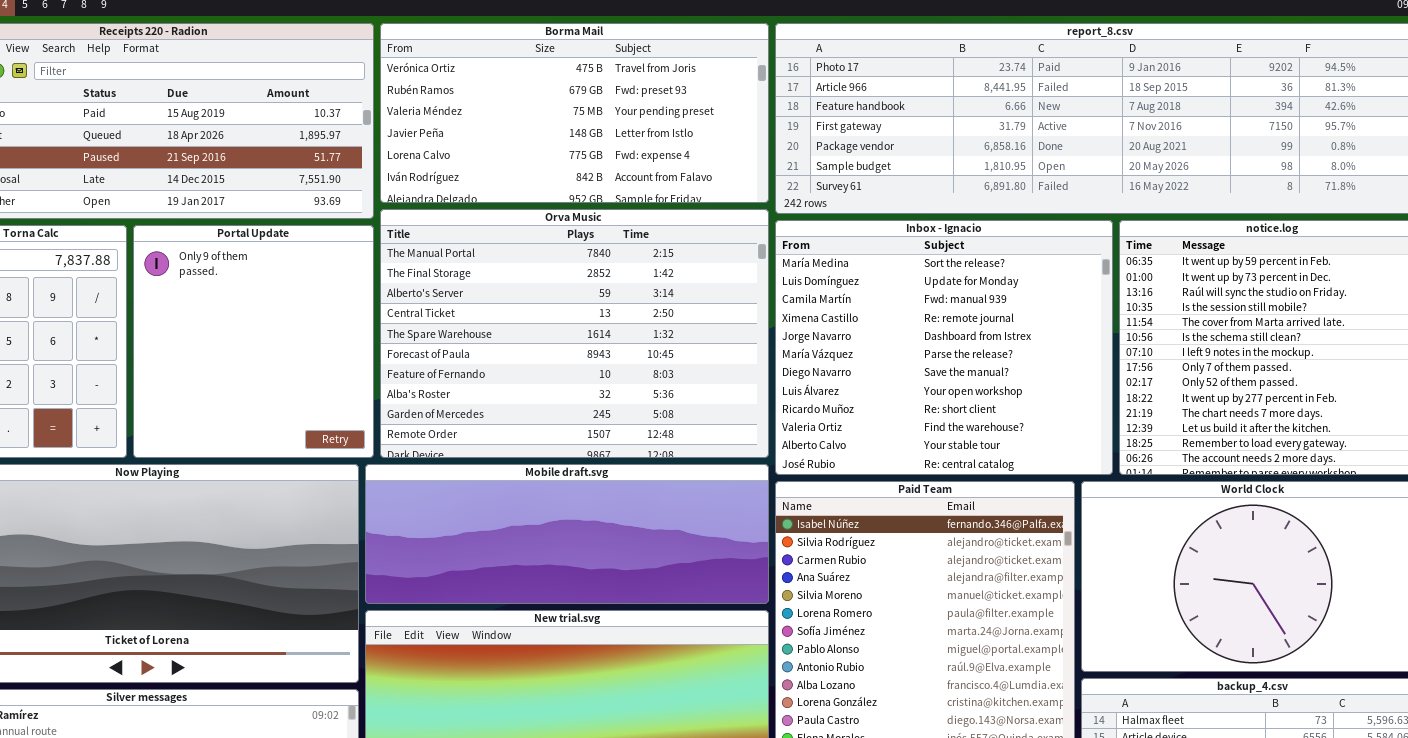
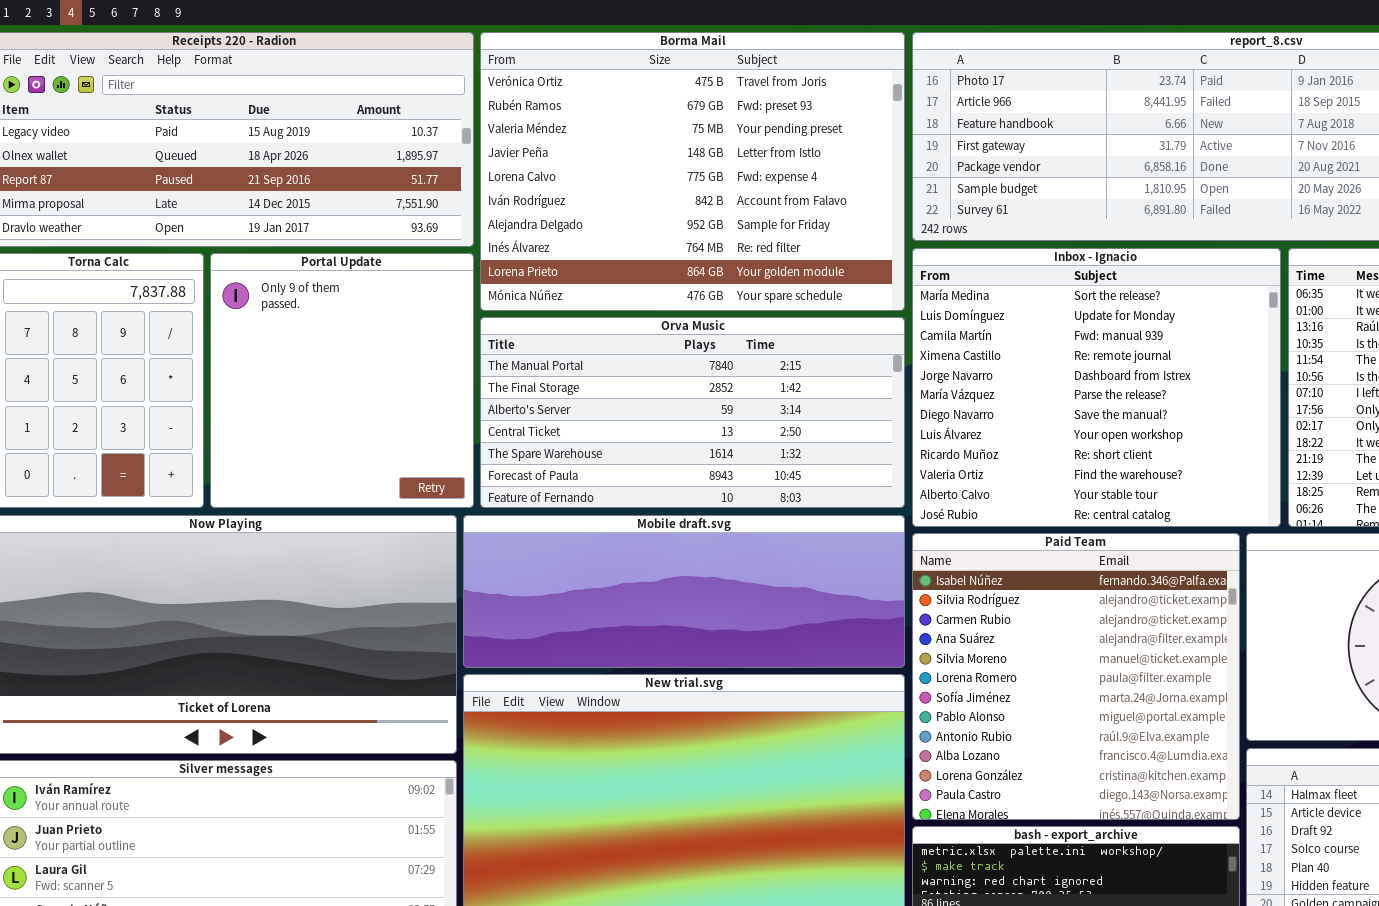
Borma Mail: [380,23,769,203] -> [480,32,905,311], resized
Orva Music: [380,209,769,458] -> [480,317,905,508], resized

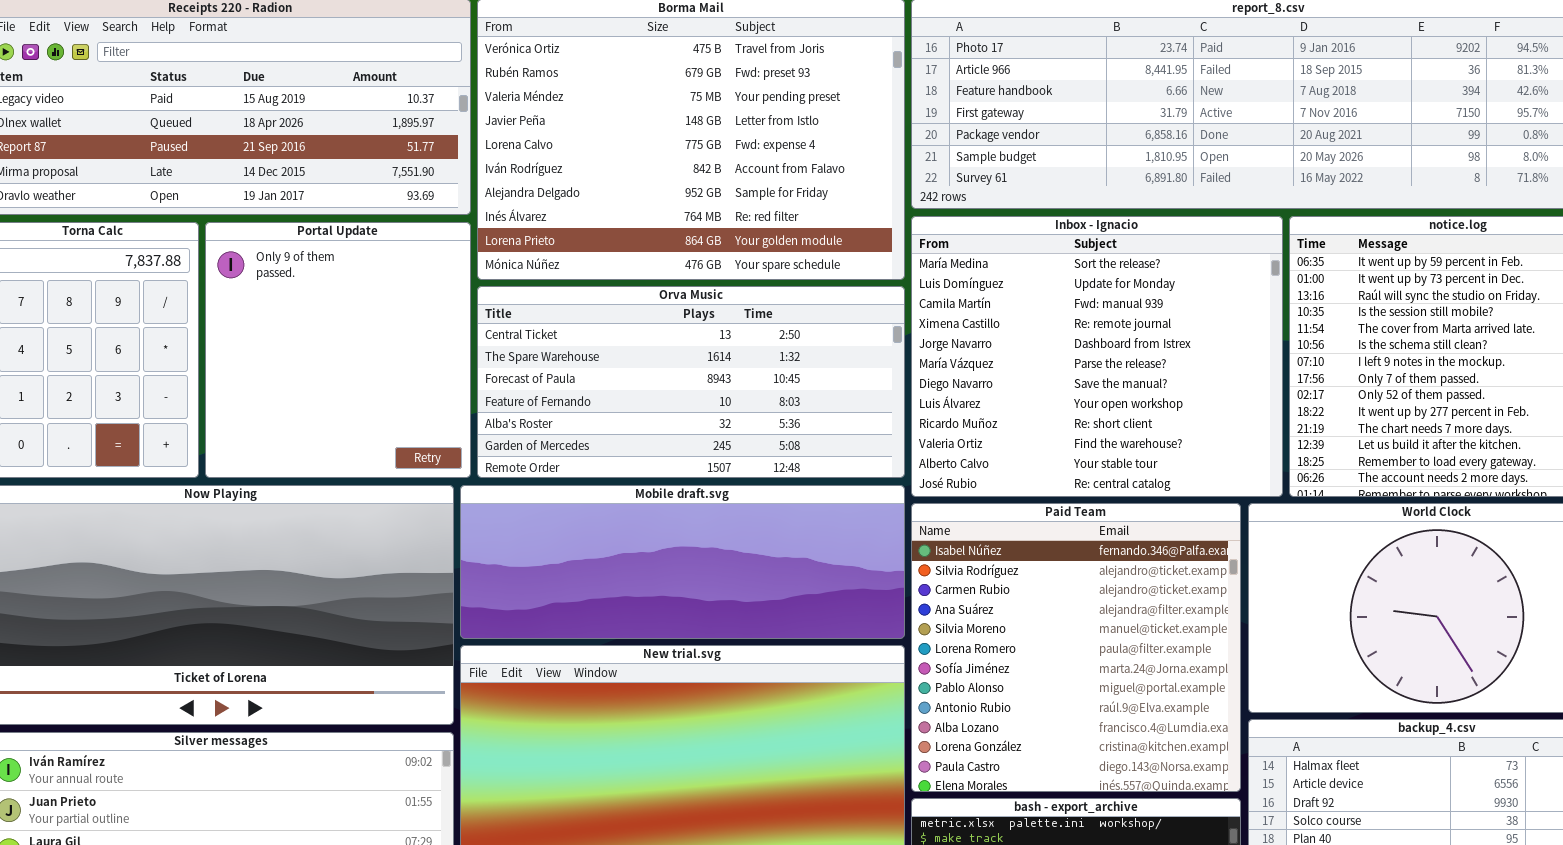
Orva Music: [480,317,905,508] -> [477,286,905,478], scrolled down 3 rows

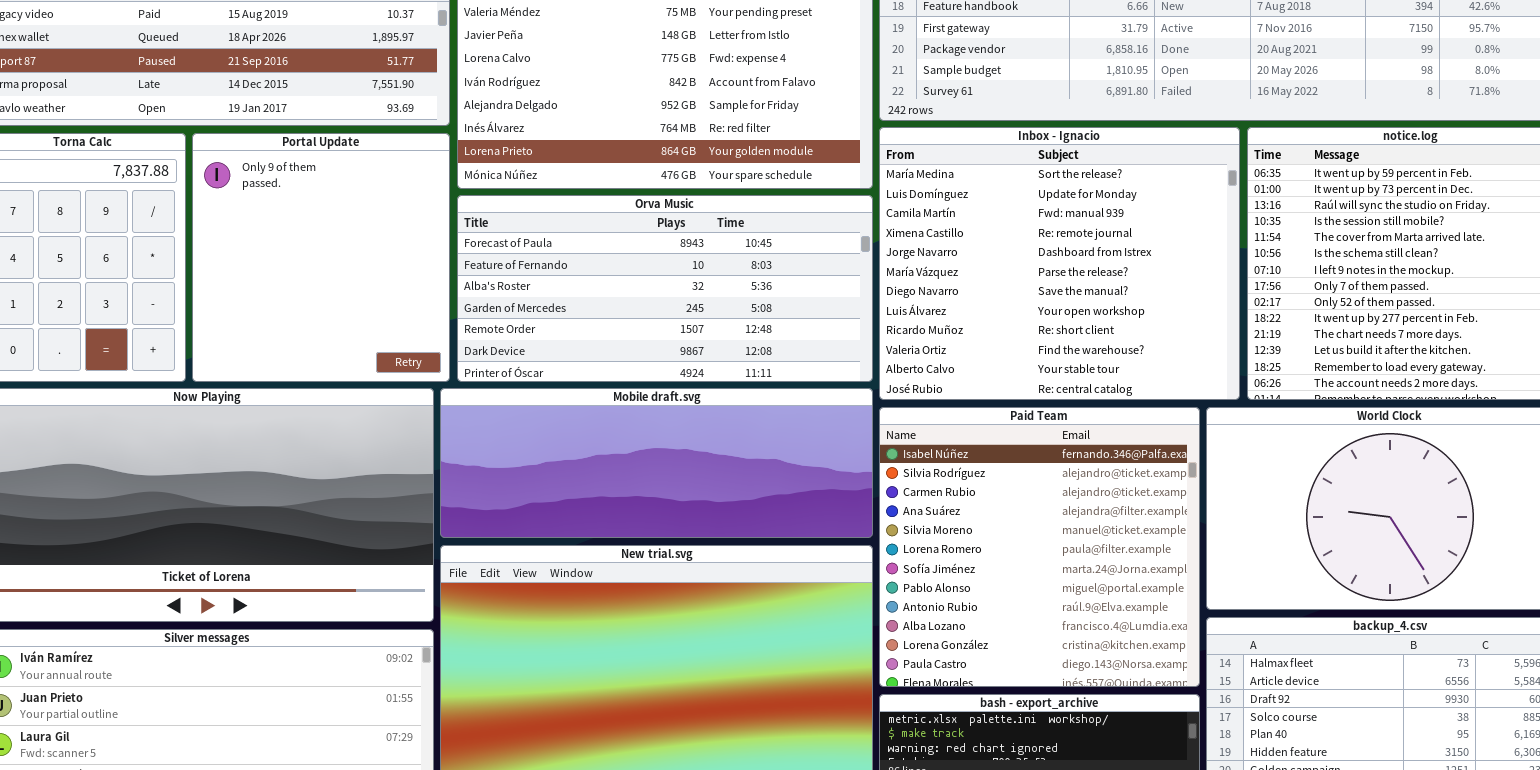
Orva Music: [477,286,905,478] -> [457,195,873,382], scrolled down 2 rows

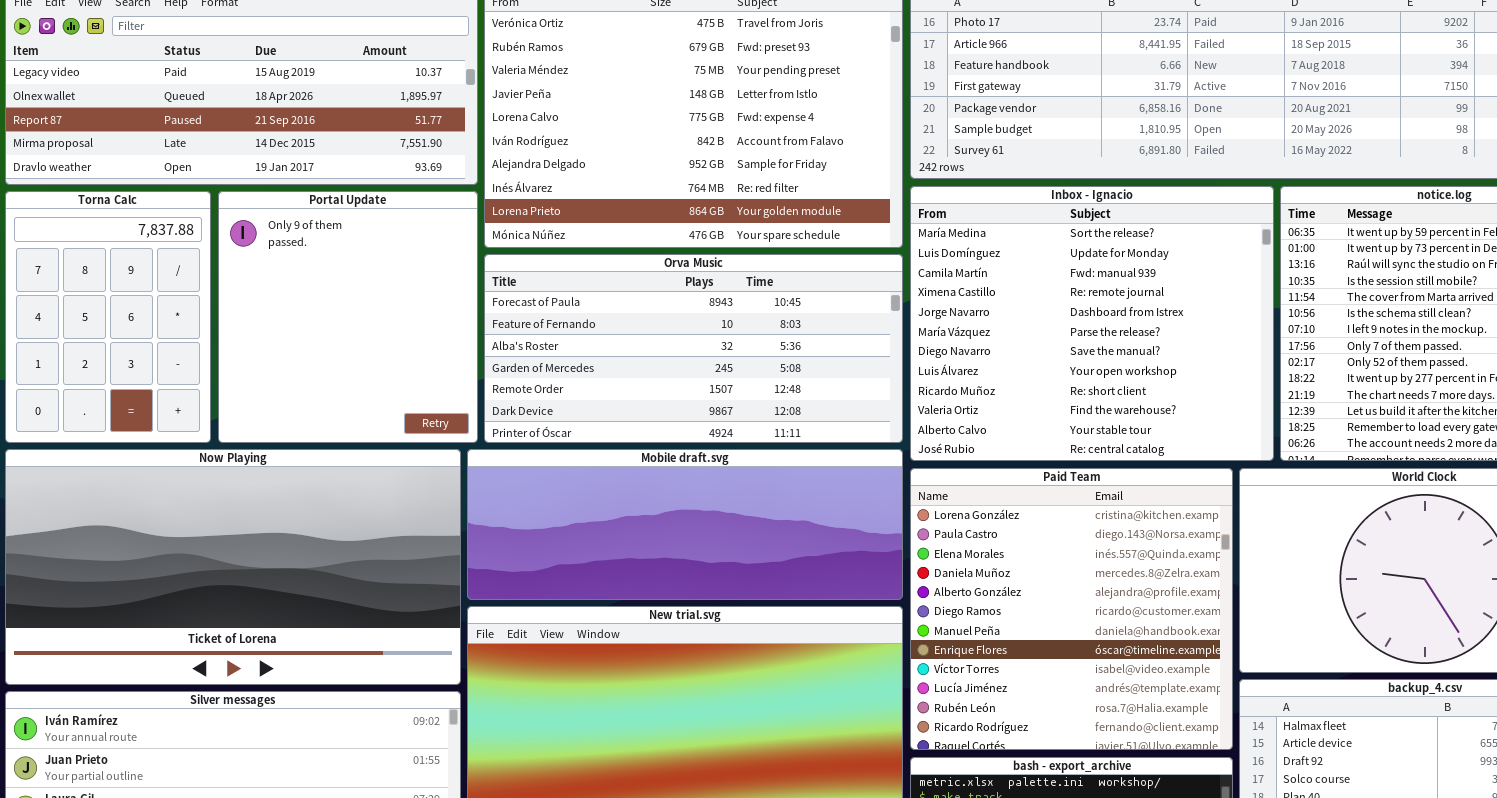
Paid Team: [879,407,1200,687] -> [910,468,1233,750], scrolled down 10 rows

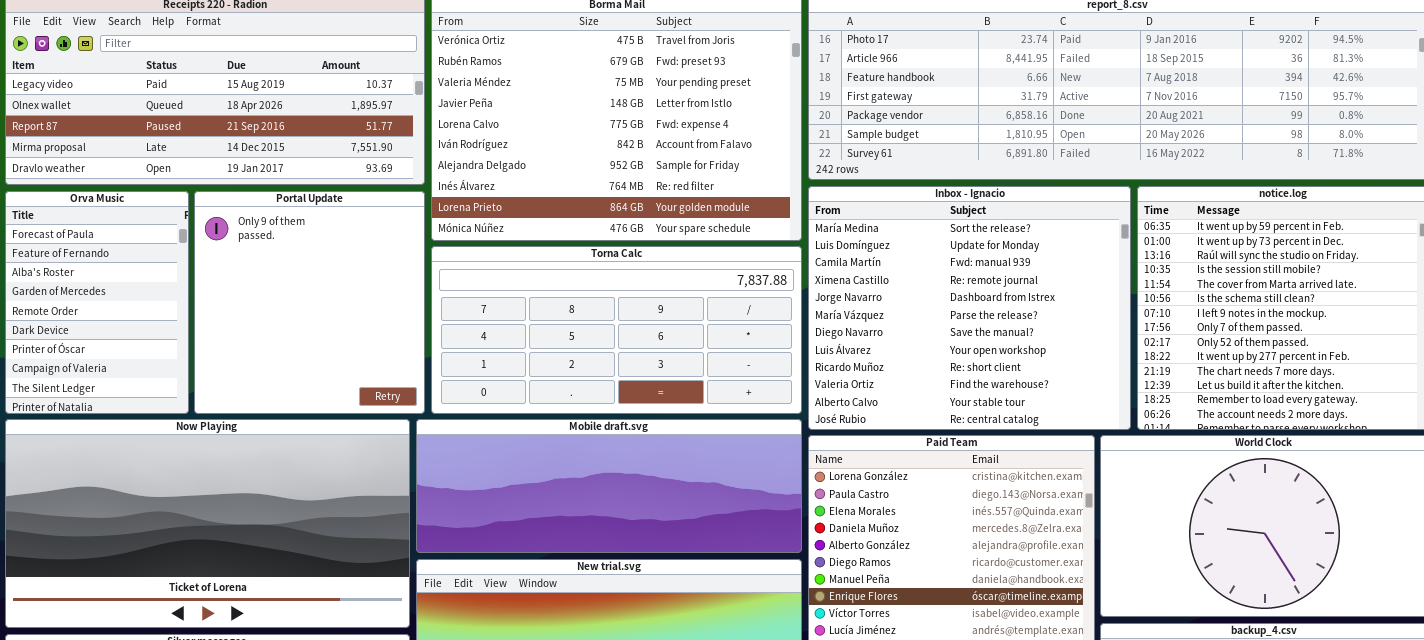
Torna Calc: [5,191,211,443] -> [431,246,802,414], moved, resized
Orva Music: [484,254,903,443] -> [5,191,189,414], moved, resized

